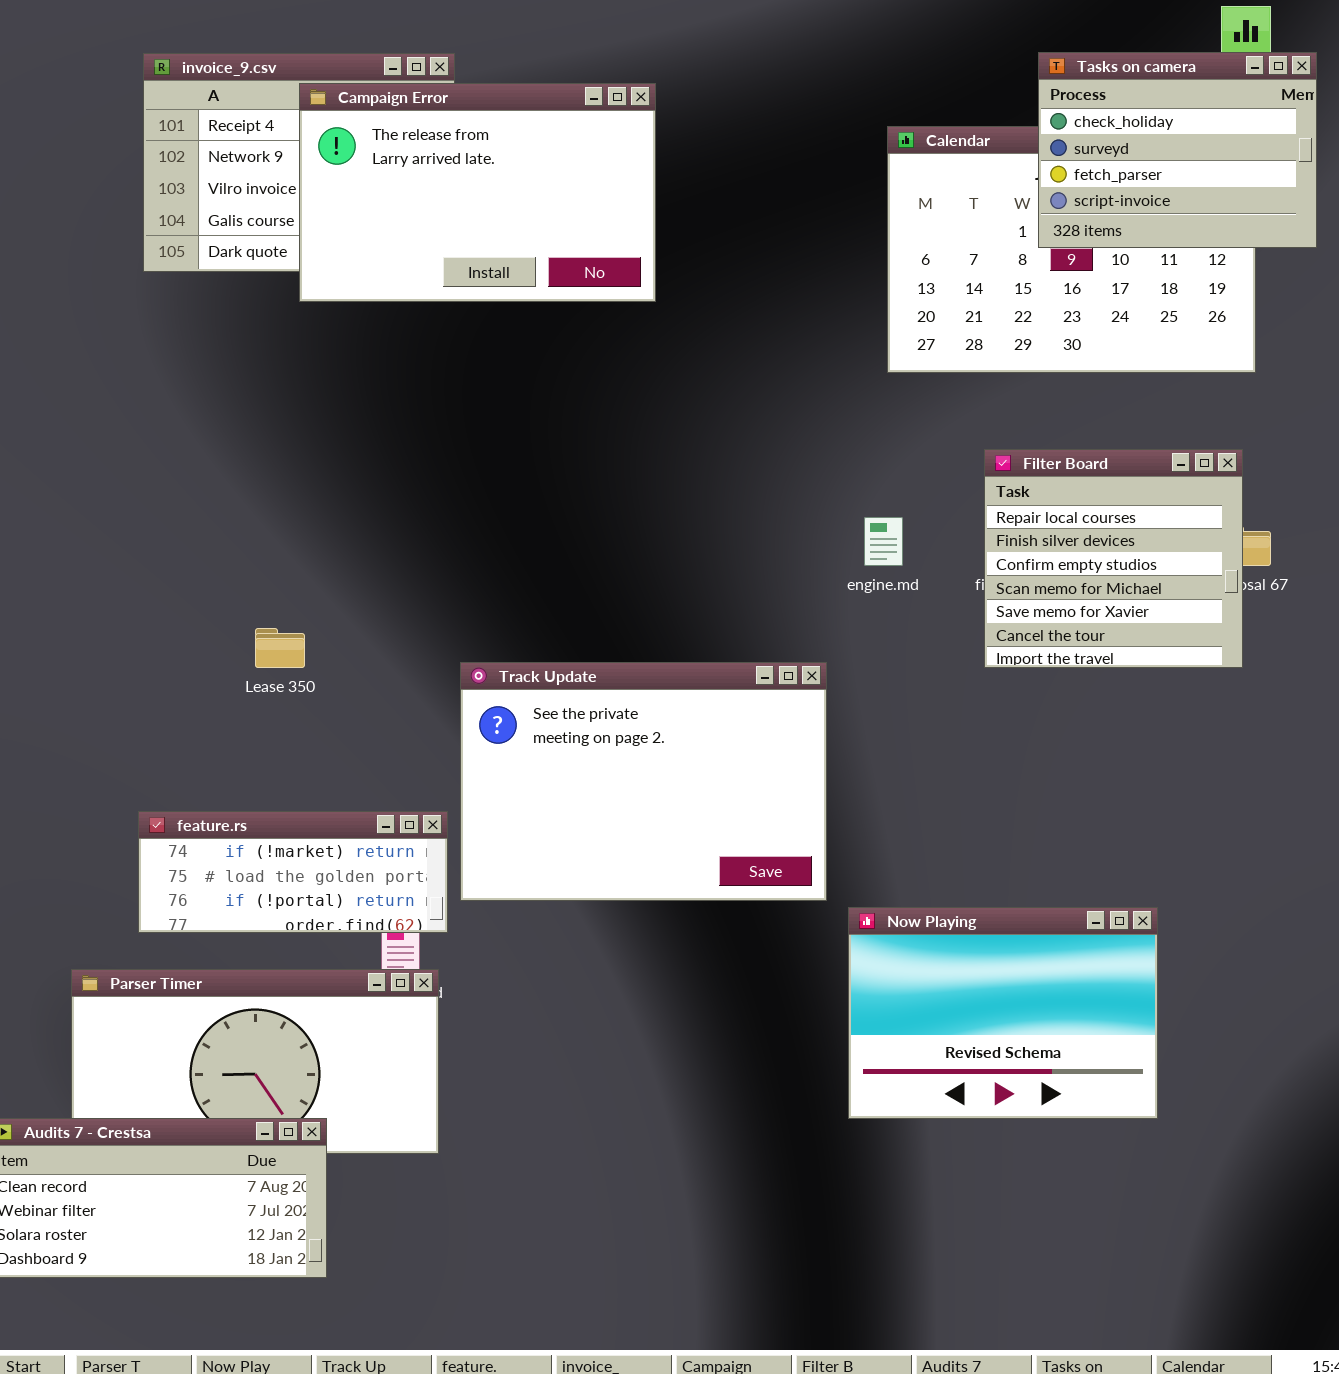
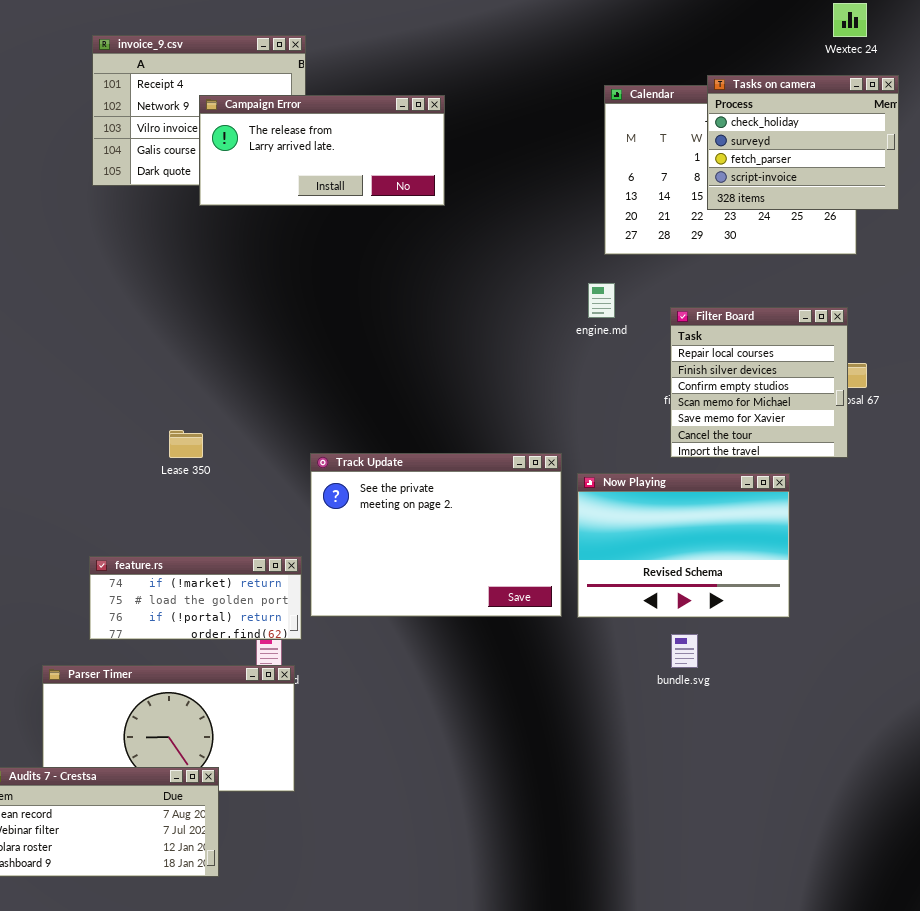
Tasks on camera: [1038,52,1317,248] -> [707,75,899,210], moved
Campaign Error: [299,83,656,302] -> [199,95,445,206], resized
engine.md: [864,517,903,566] -> [588,283,615,318], moved
Now Playing: [848,907,1158,1119] -> [577,473,790,618], moved

